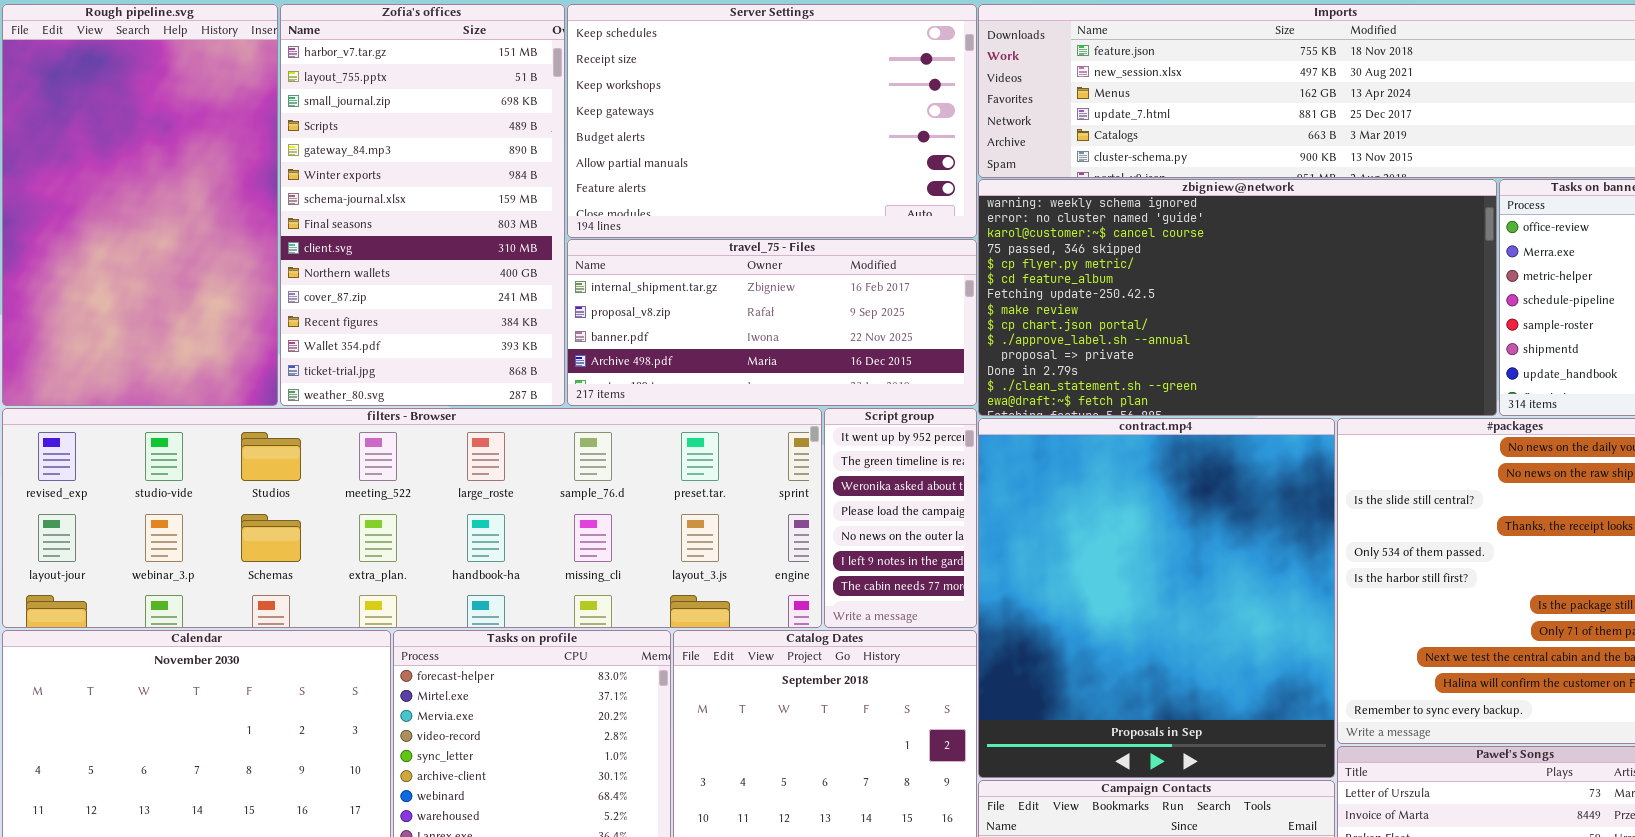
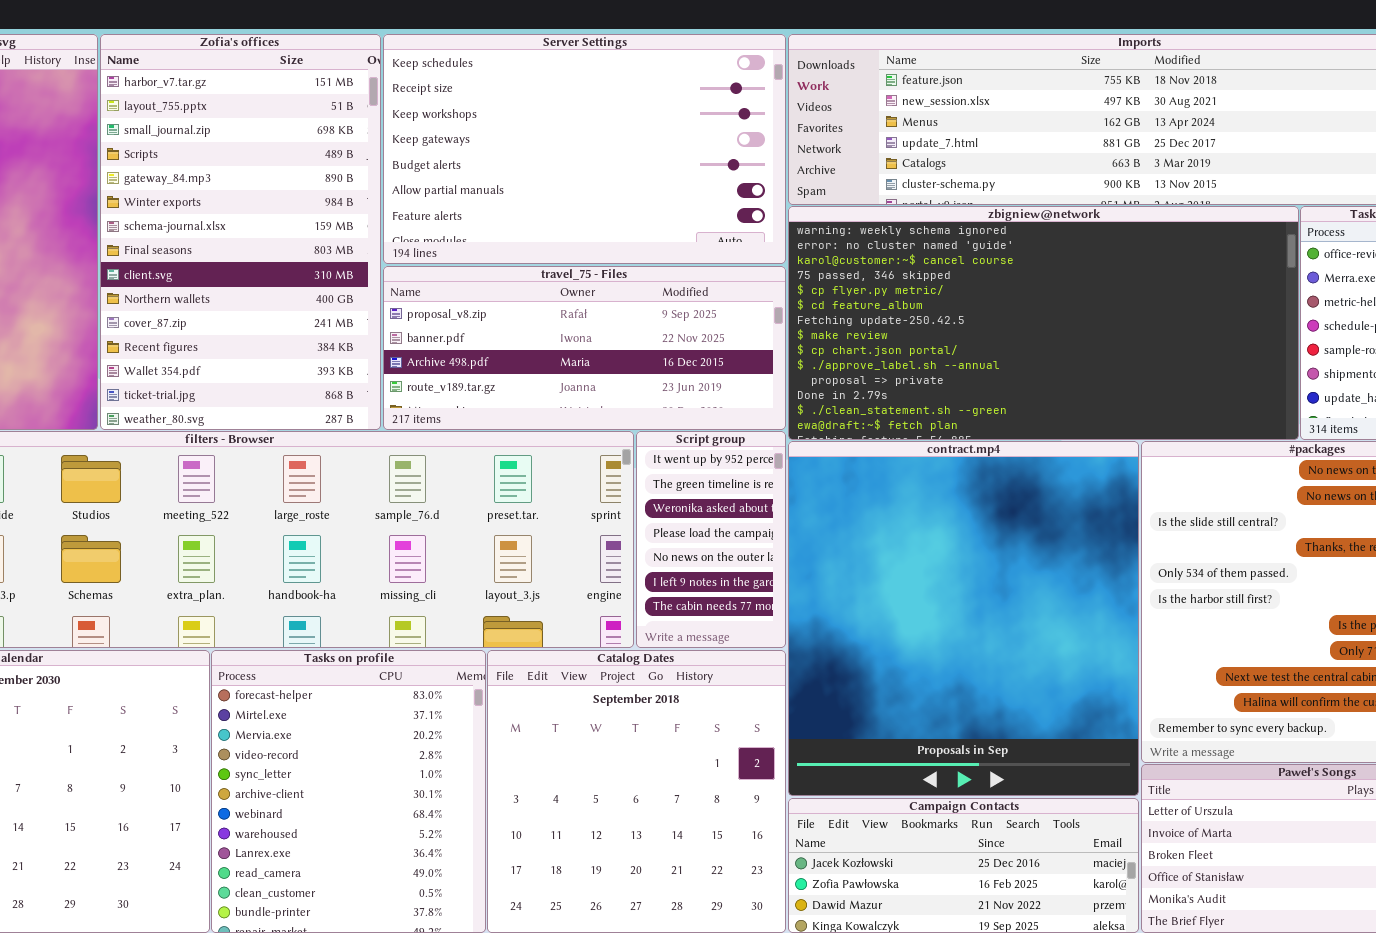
travel_75 - Files: [567,239,977,406] -> [383,266,786,430], scrolled down 1 row

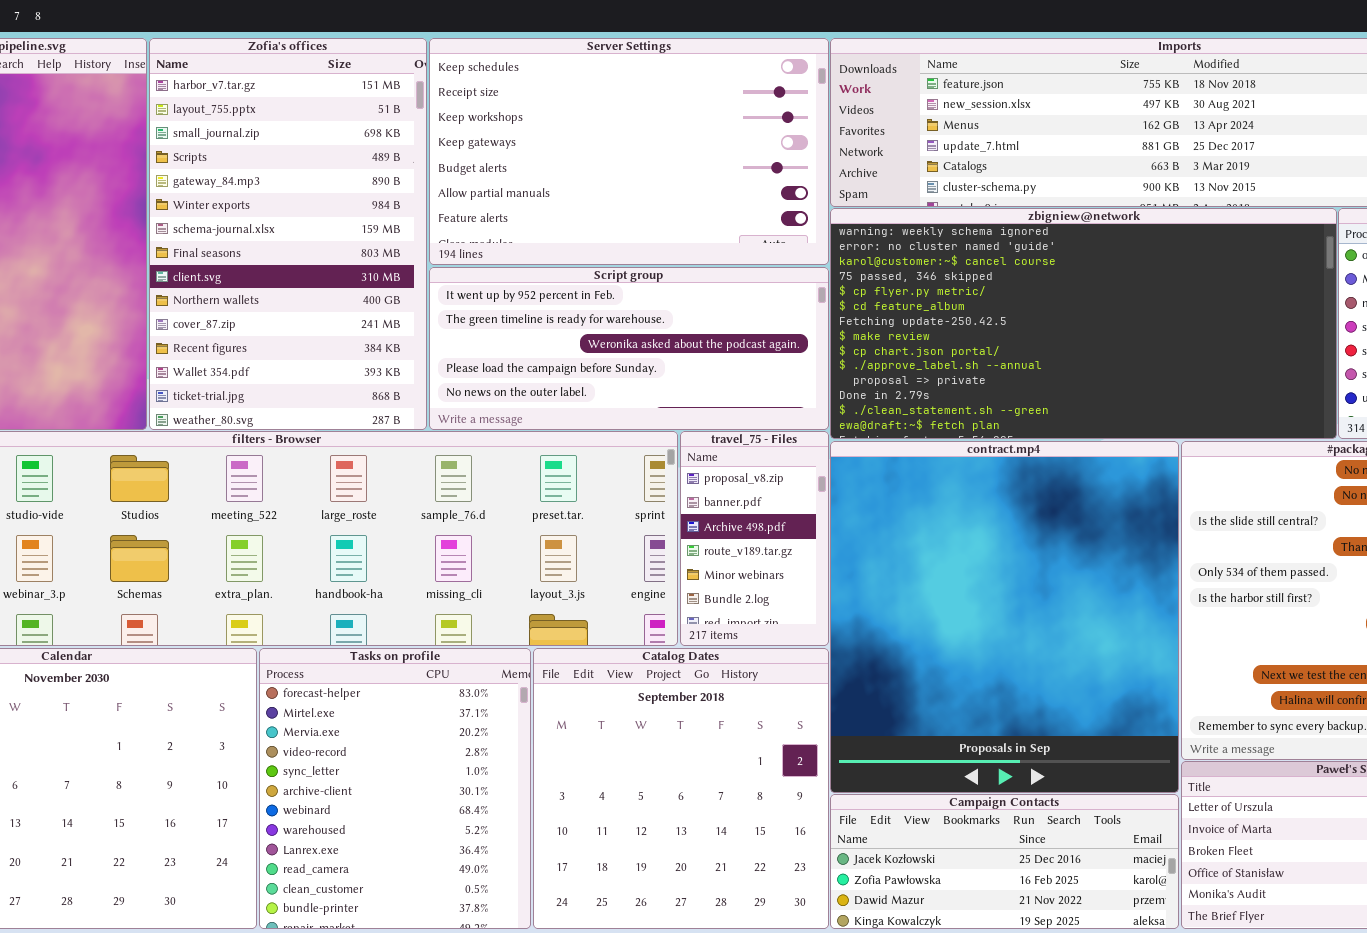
travel_75 - Files: [383,266,786,430] -> [680,431,829,646], moved, resized
Script group: [636,431,786,648] -> [429,267,829,430], moved, resized

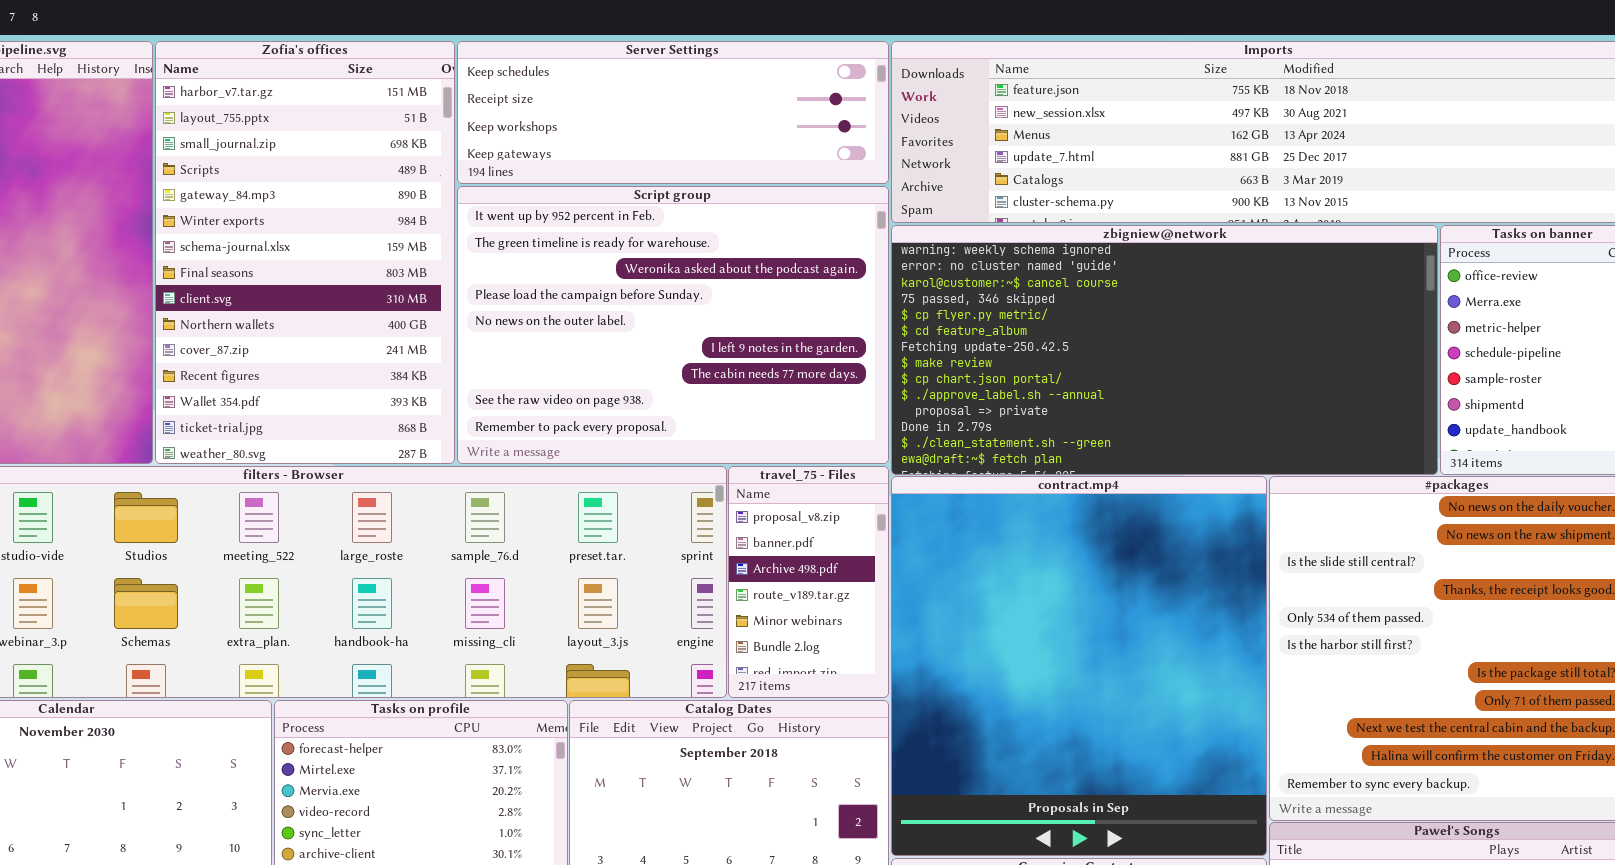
Server Settings: [429,38,829,265] -> [457,41,889,184], resized
Script group: [429,267,829,430] -> [457,186,889,464], resized

